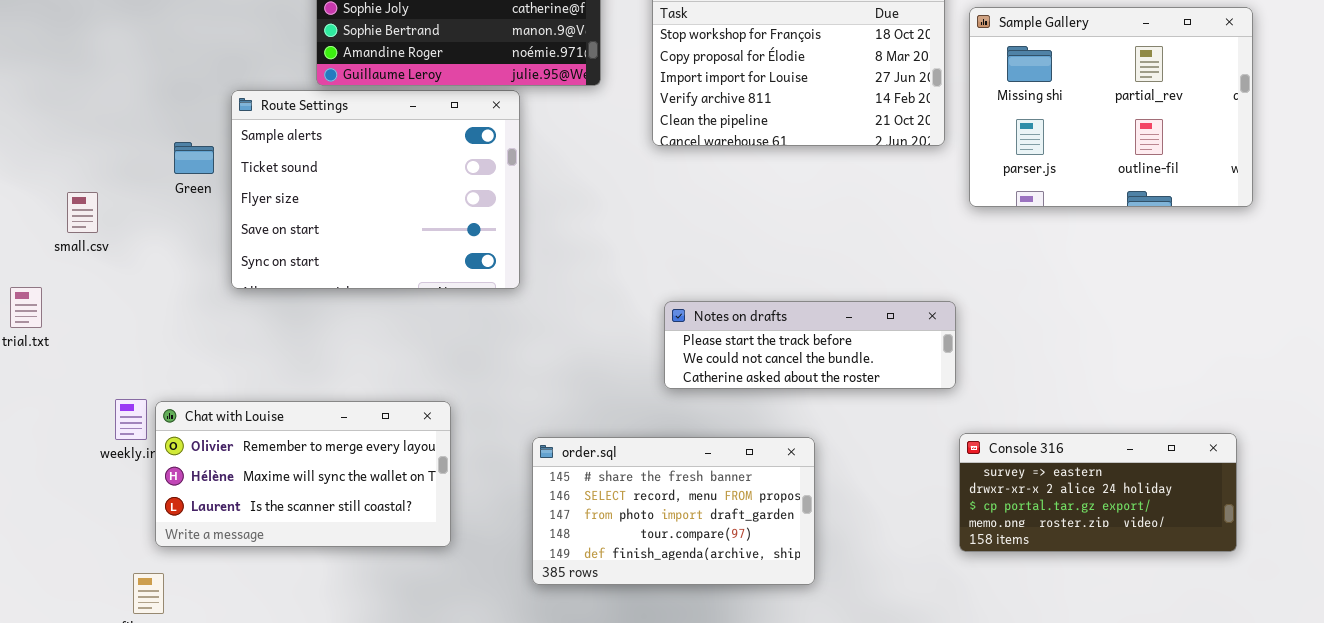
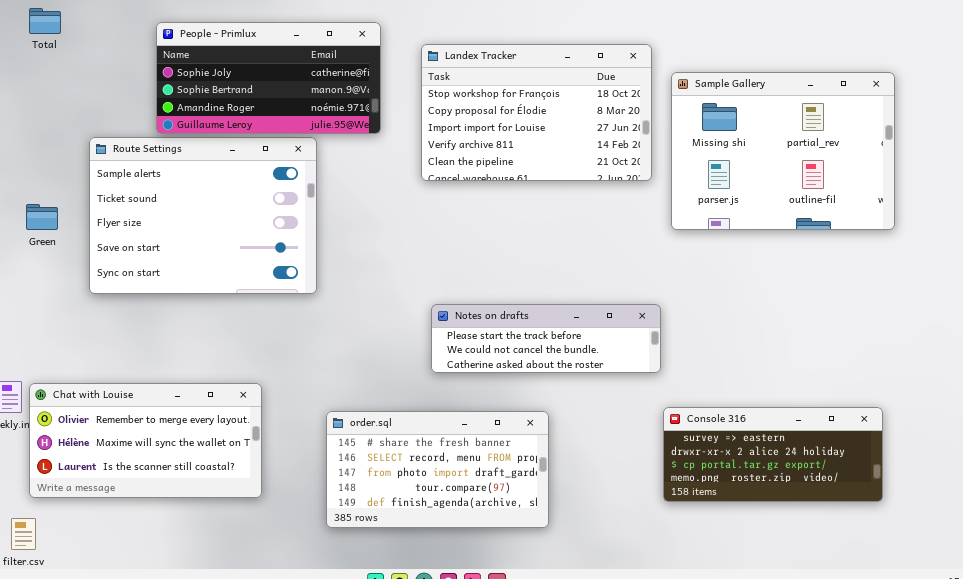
Green: [174,142,214,174] -> [26,204,58,230], moved

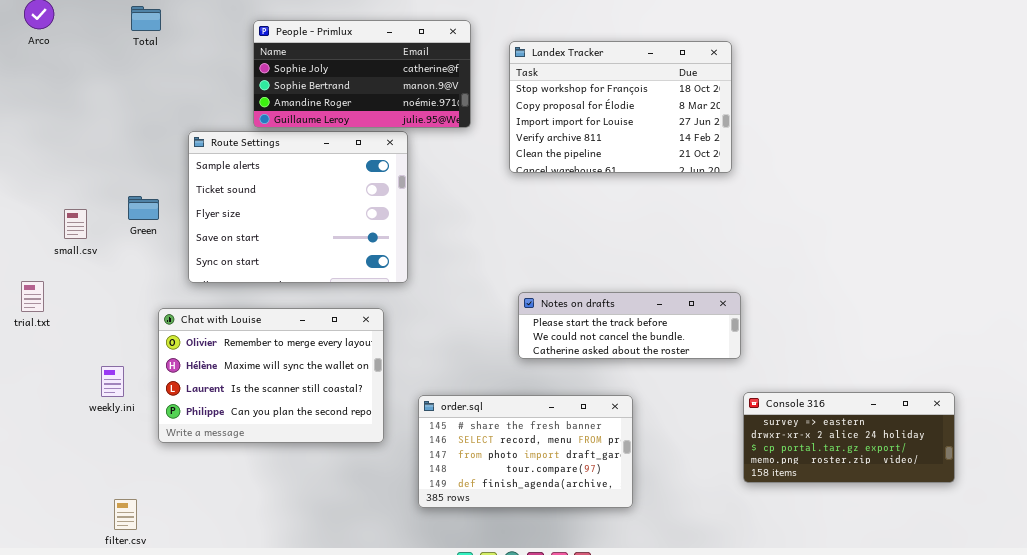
Sample Gallery: [671,72,895,230] -> none, closed
Chat with Louise: [29,383,262,498] -> [158,308,384,443], moved, resized

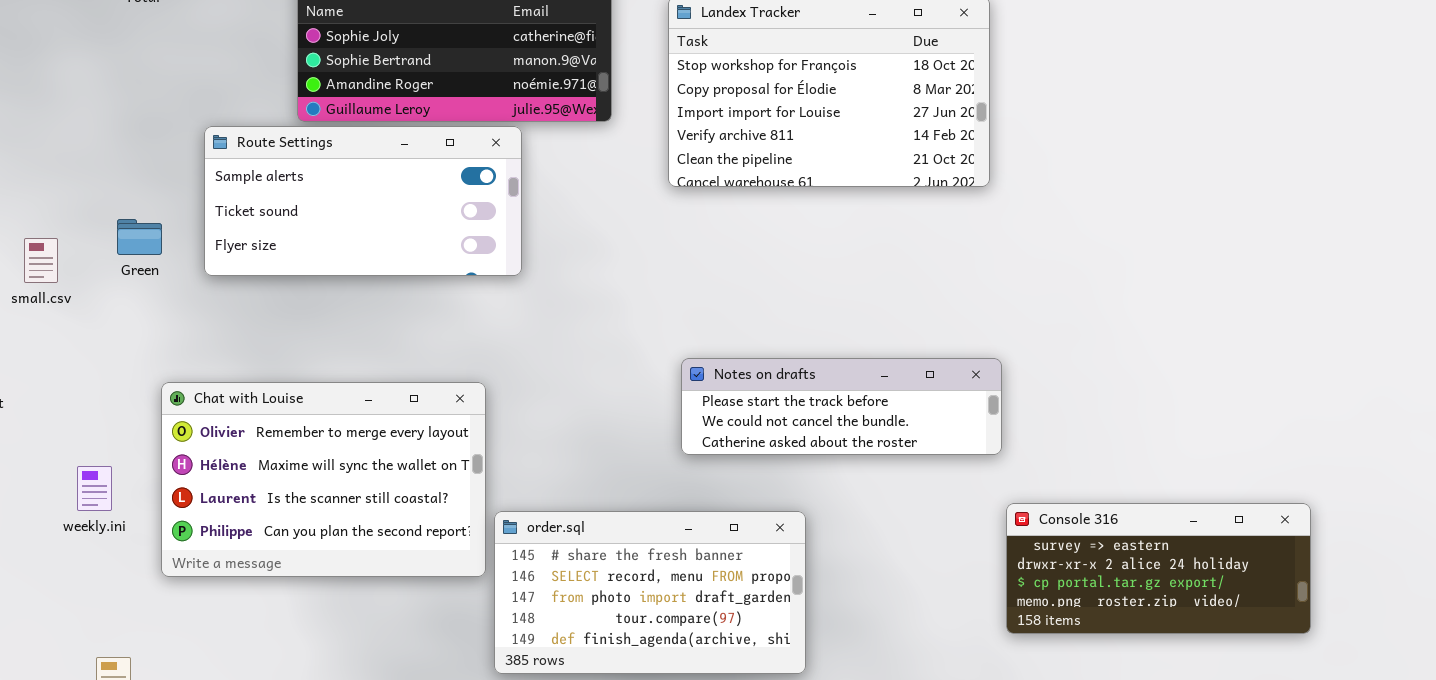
Route Settings: [188,131,408,283] -> [204,126,522,276], resized
order.sql: [418,395,633,508] -> [494,511,806,674], moved

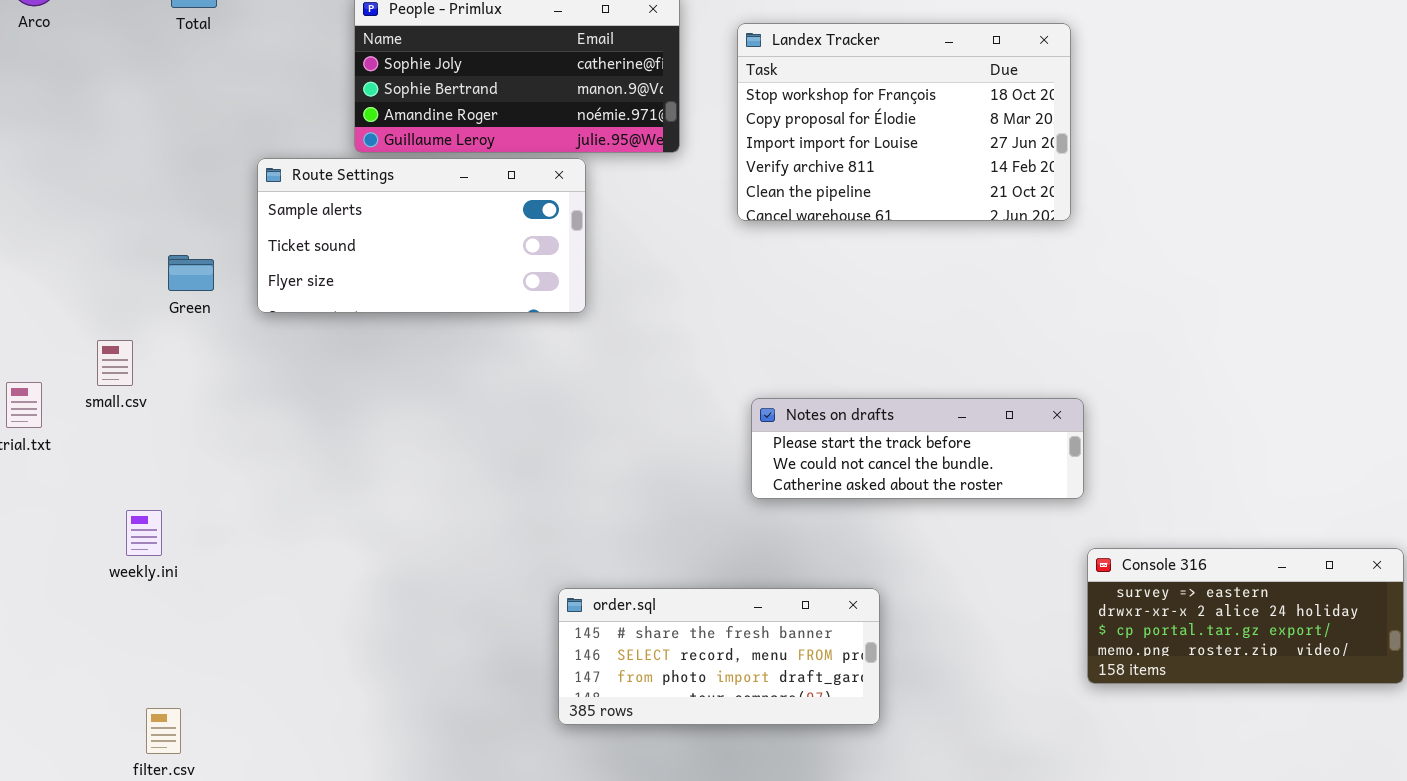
small.csv: [24,238,58,283] -> [97,340,133,386], moved
Chat with Louise: [161,382,486,577] -> none, closed
order.sql: [494,511,806,674] -> [558,588,880,725], resized

